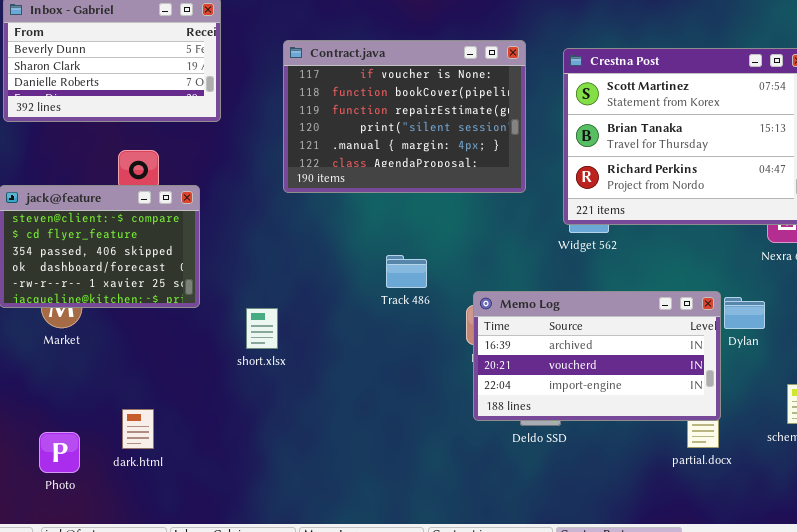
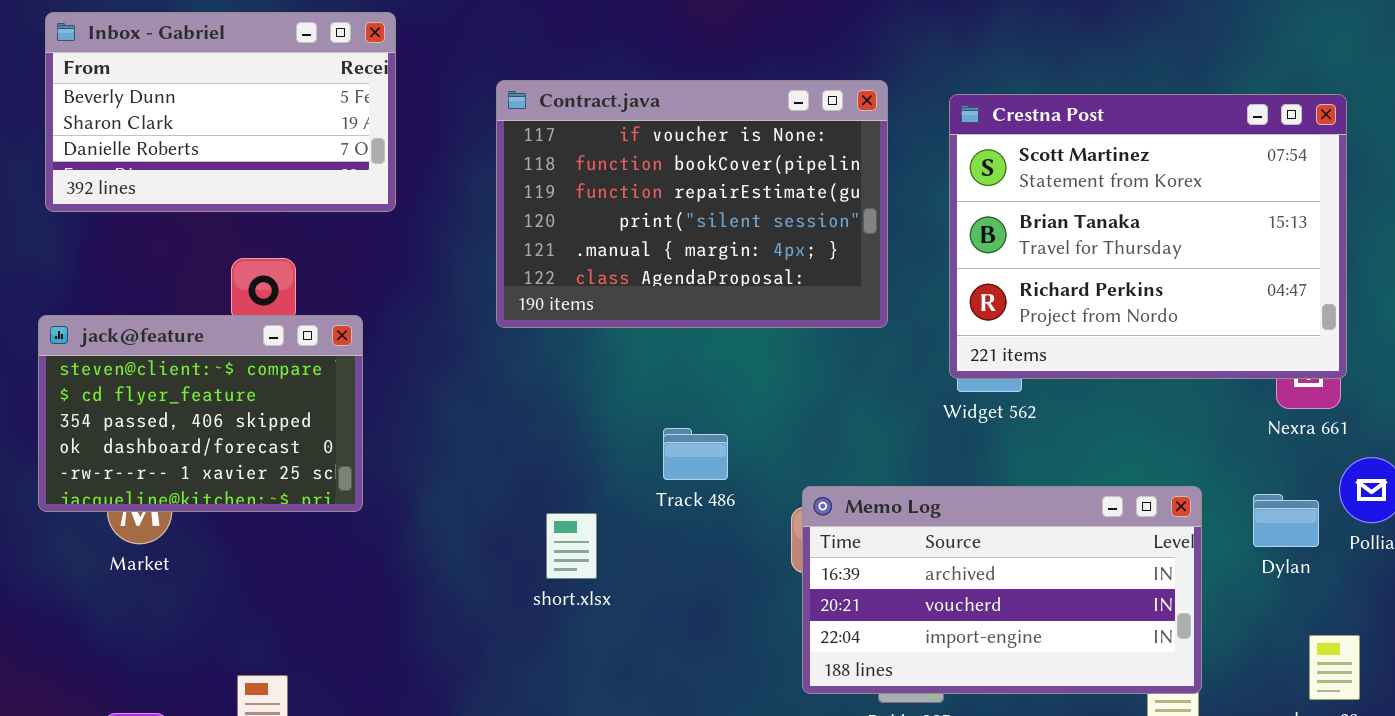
Dylan: [724,297,765,329] -> [1253,494,1319,547], moved
short.xlsx: [246,308,278,349] -> [546,513,597,579], moved

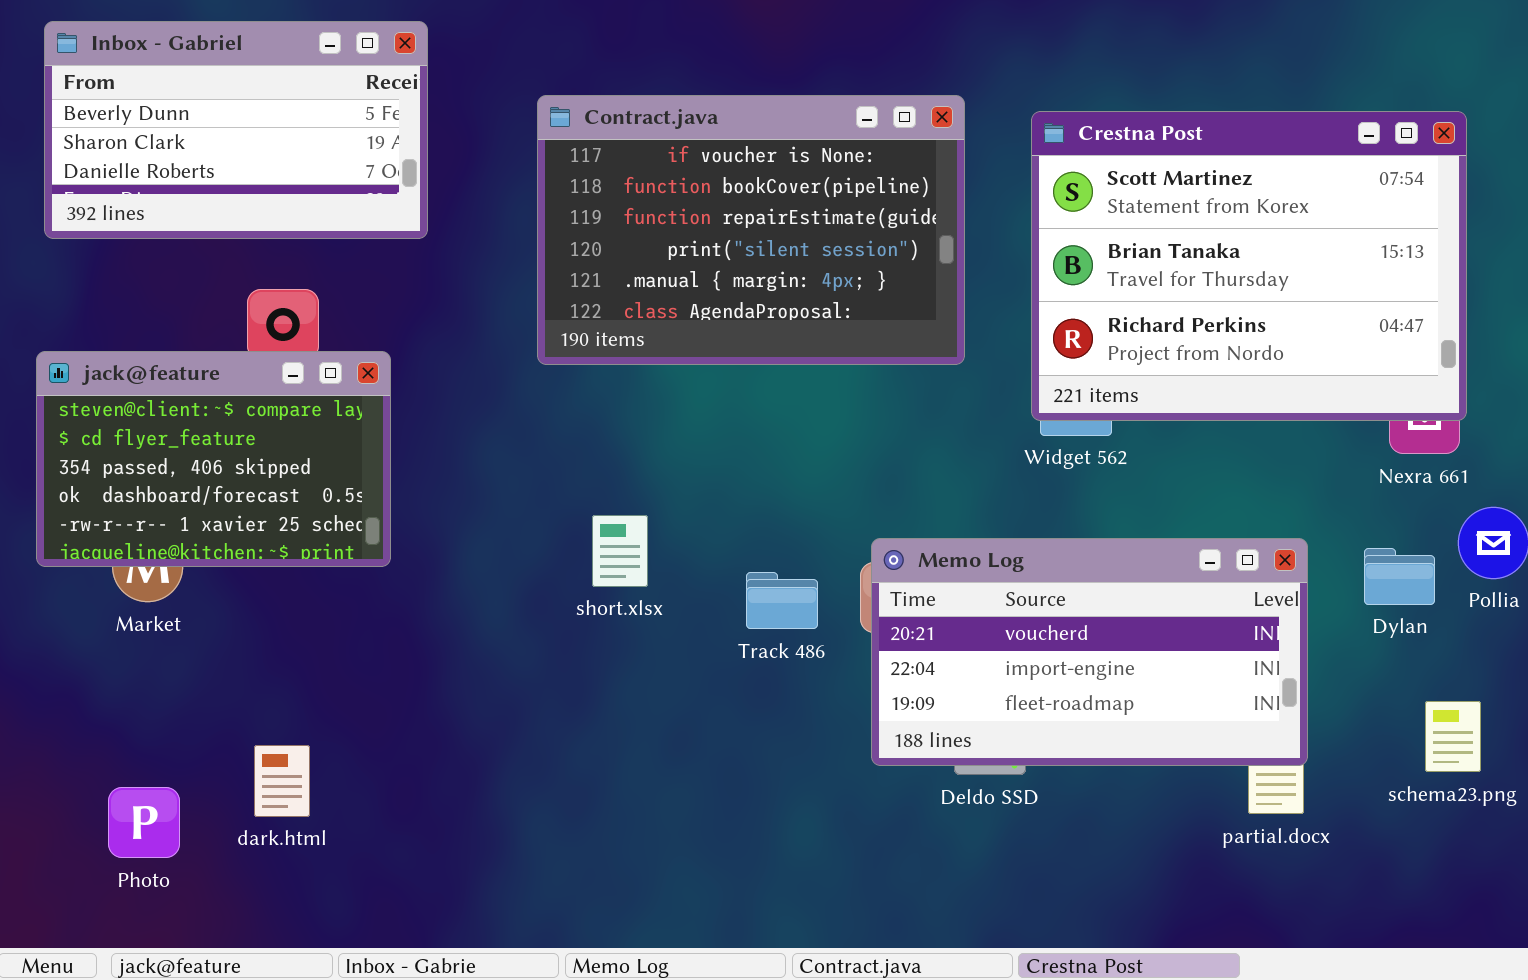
Track 486: [663,428,728,480] -> [746,572,818,629], moved
Memo Log: [802,486,1202,694] -> [871,538,1308,766], scrolled down 1 row
short.xlsx: [546,513,597,579] -> [592,515,648,587], moved

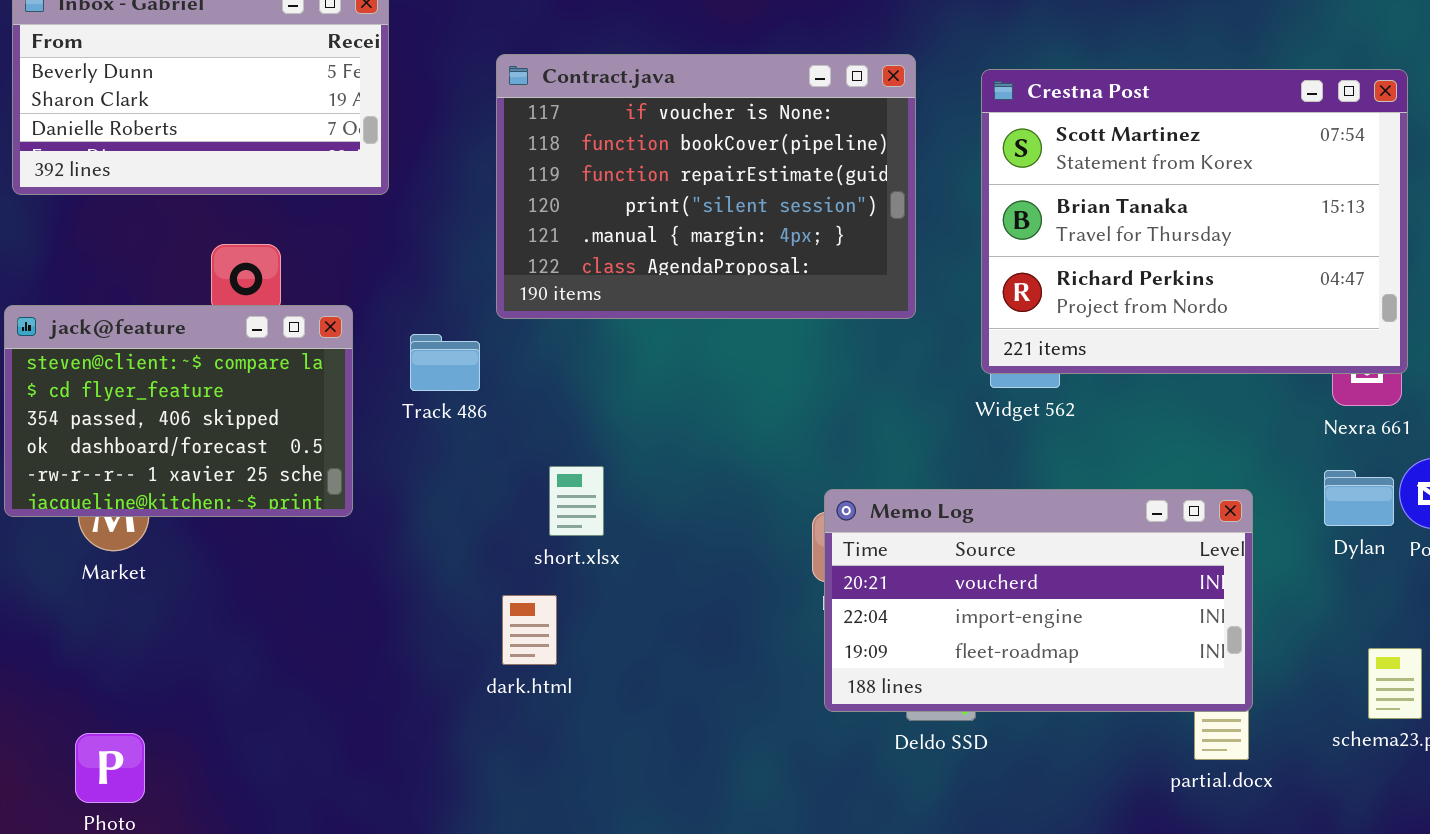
Dylan: [1364,548,1435,605] -> [1324,470,1394,526], moved
Track 486: [746,572,818,629] -> [410,334,480,391], moved
dark.html: [254,745,310,817] -> [502,595,557,665], moved

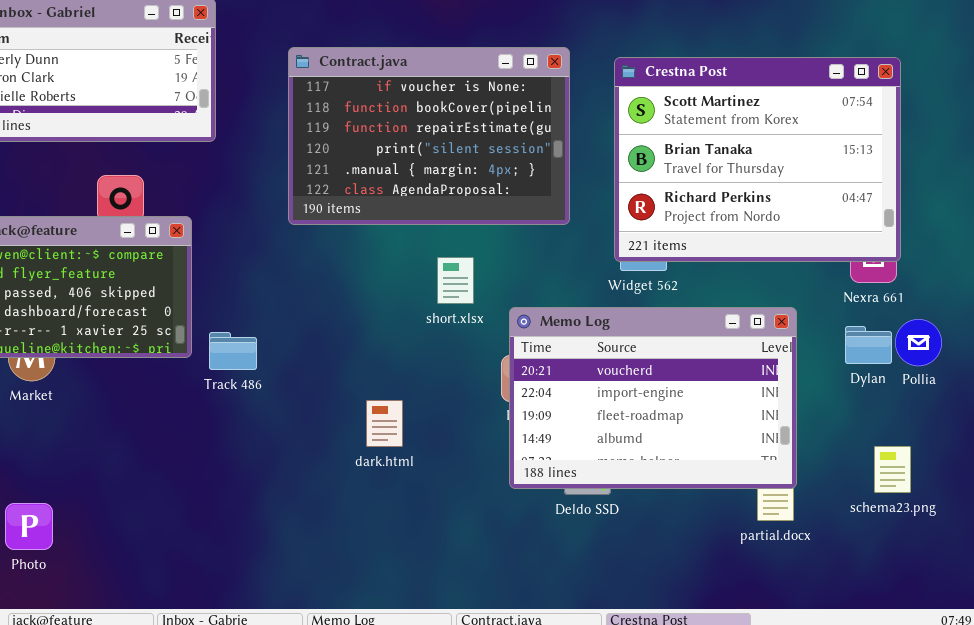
Track 486: [410,334,480,391] -> [209,332,257,370], moved
short.xlsx: [549,466,604,536] -> [437,257,474,304], moved
Memo Log: [824,489,1253,712] -> [509,307,797,489], resized
dark.html: [502,595,557,665] -> [366,400,403,447], moved

